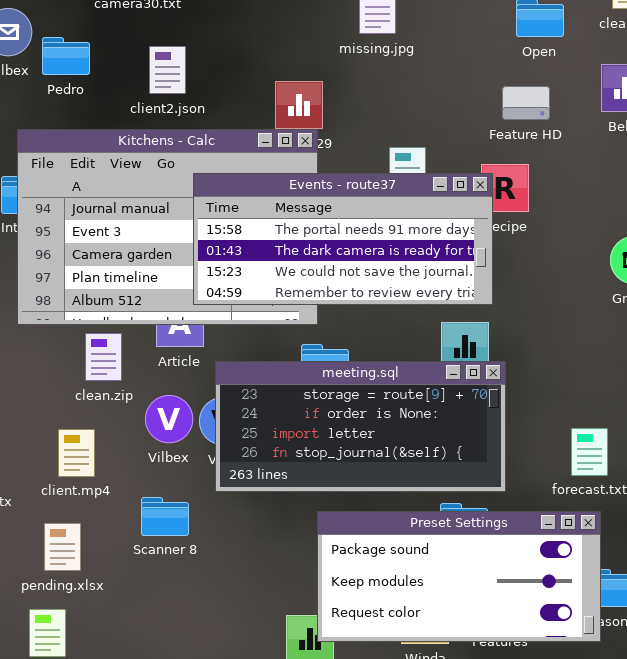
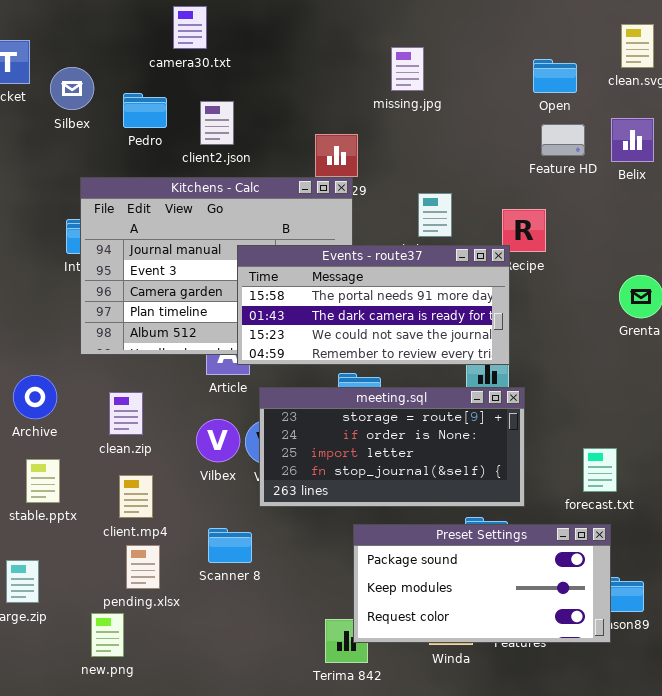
Pedro: [42,37,90,75] -> [123,93,167,128], moved
Feature HD: [502,86,550,120] -> [541,124,585,156], moved
Events - route37: [193,173,493,305] -> [237,245,510,365], moved
clean.zip: [85,333,122,381] -> [109,392,143,435], moved
client.mp4: [58,429,95,477] -> [119,475,153,518], moved
Scanner 8: [141,497,189,536] -> [208,528,252,563], moved
pending.xlsx: [44,523,81,571] -> [126,545,160,589], moved

